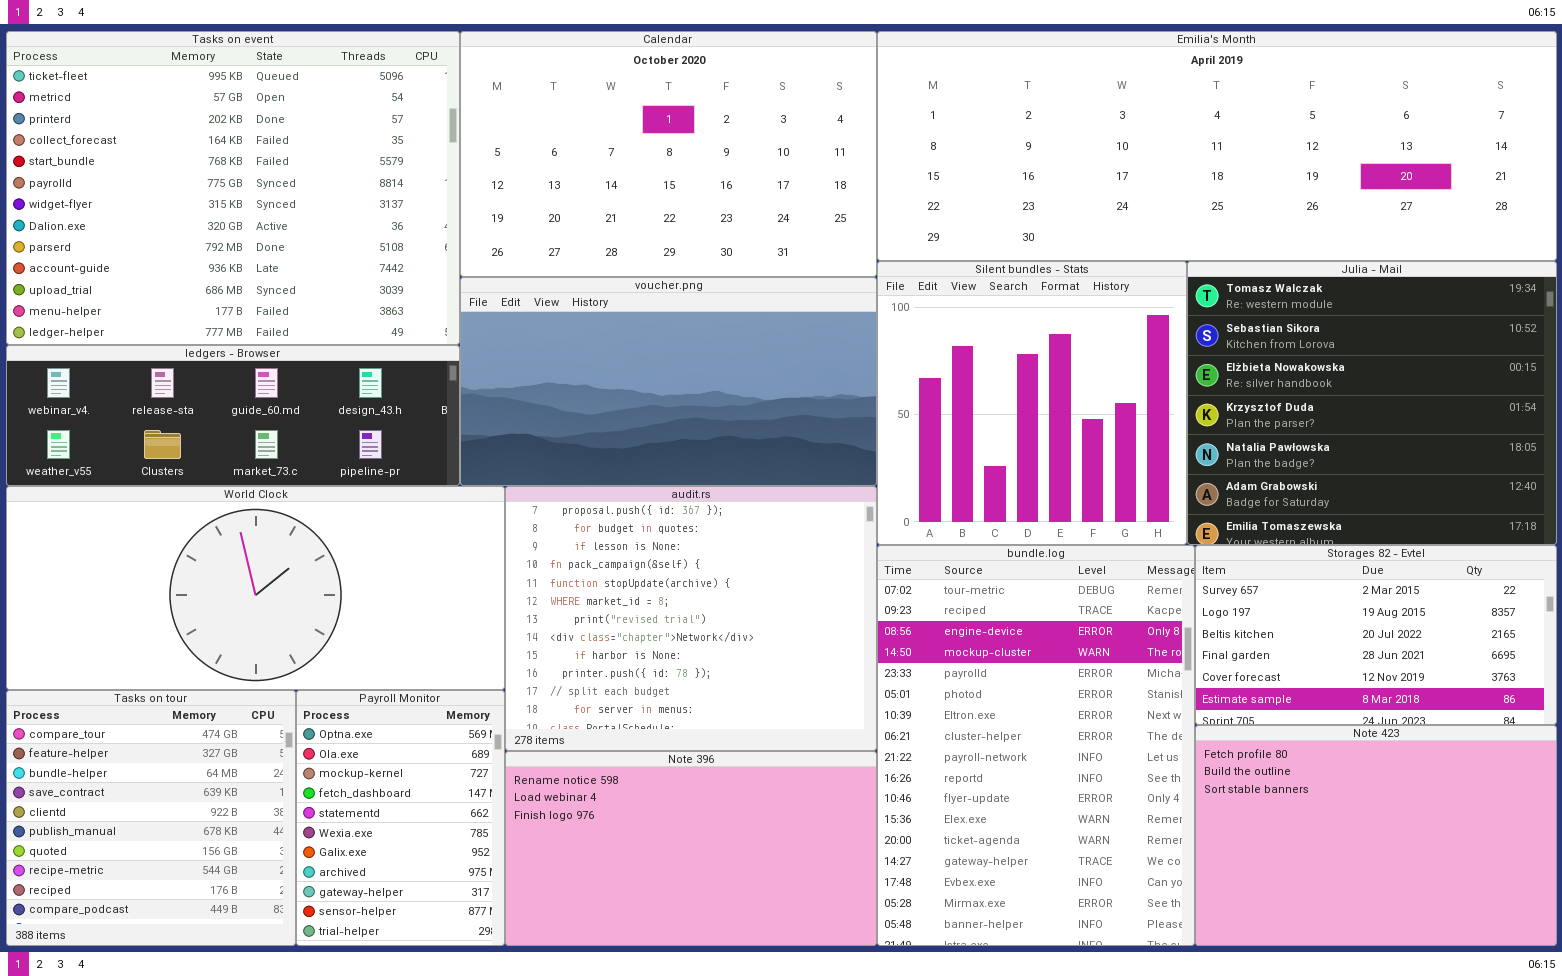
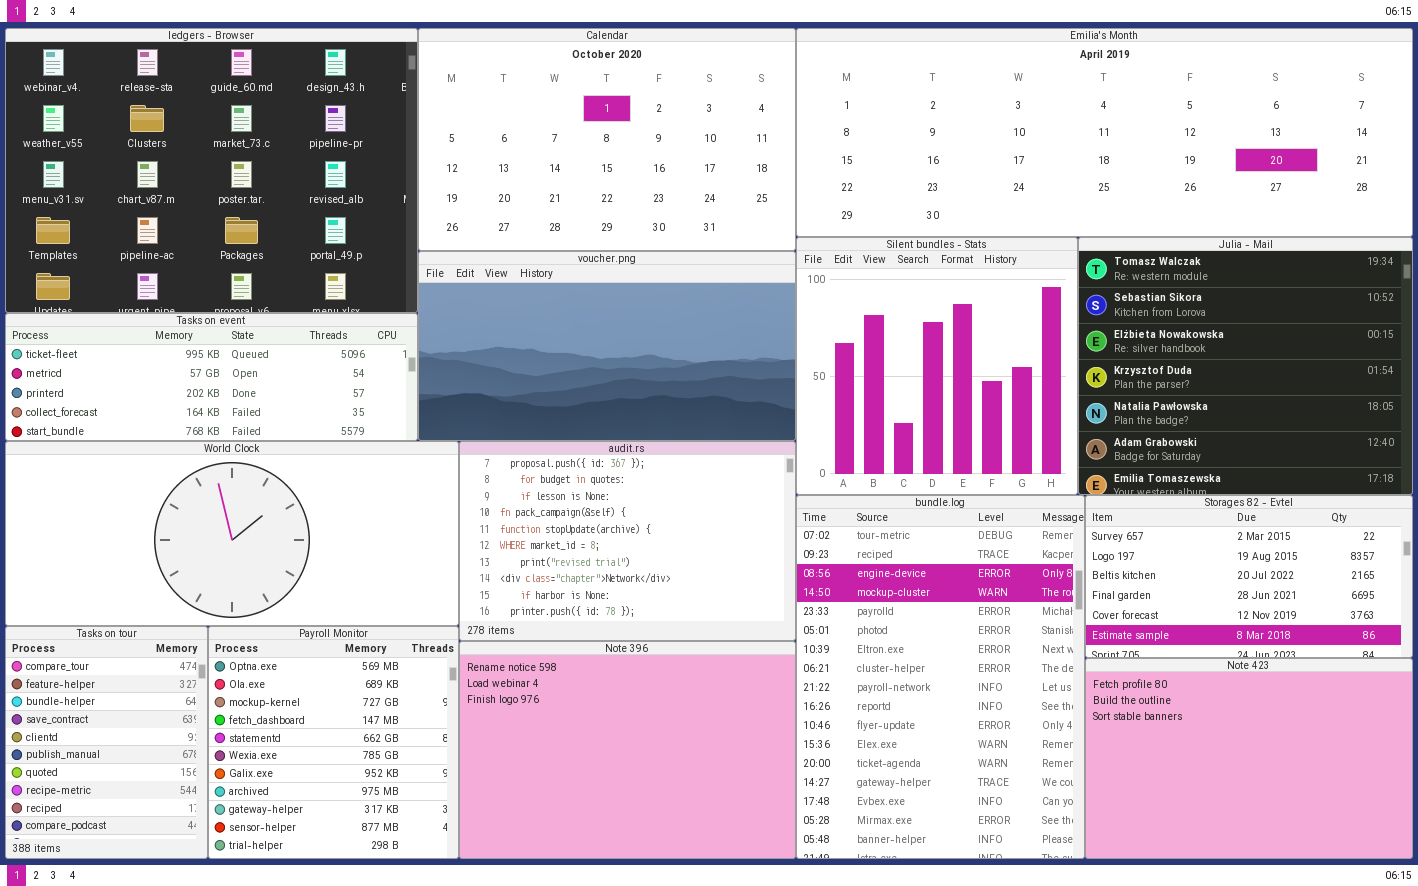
Tasks on event: [6,31,460,345] -> [5,313,418,441], moved, resized
ledgers - Browser: [6,345,460,486] -> [5,28,418,313], moved, resized
audit.rs: [505,486,877,751] -> [459,441,796,641], resized
Tasks on tour: [6,690,296,946] -> [5,626,208,859], resized
Payroll Monitor: [296,690,505,946] -> [208,626,459,859], resized
Note 396: [505,751,877,946] -> [459,641,796,859], resized

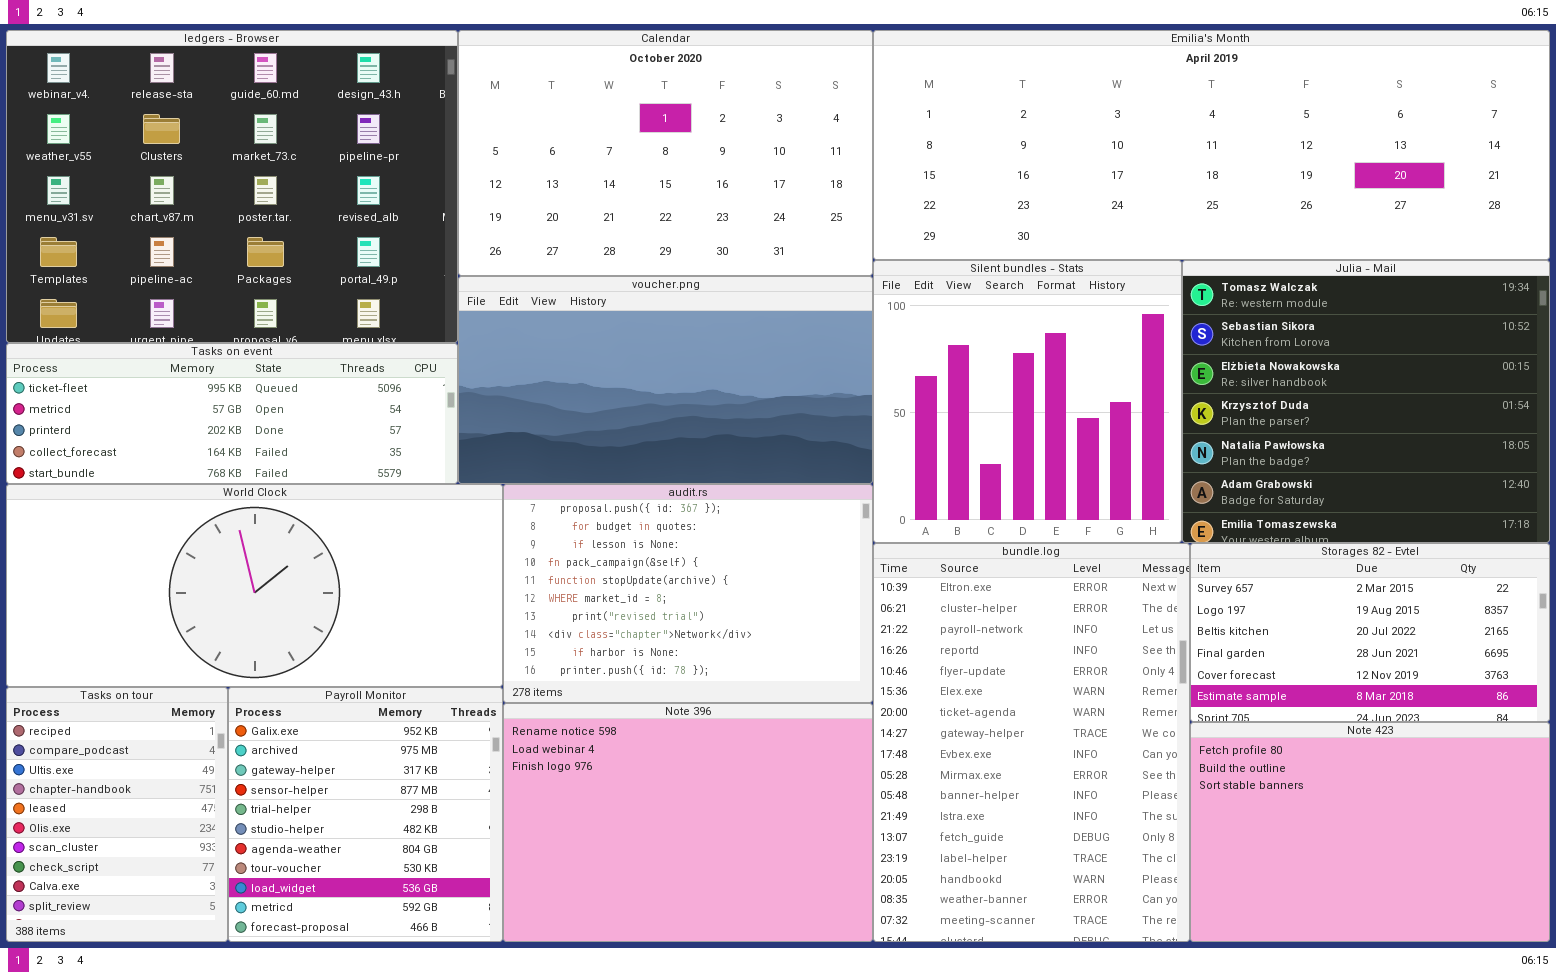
bundle.log: [796,495,1085,859] -> [873,543,1190,942], scrolled down 6 rows
Tasks on tour: [5,626,208,859] -> [6,687,228,942], scrolled down 8 rows
Payroll Monitor: [208,626,459,859] -> [228,687,503,942], scrolled down 6 rows

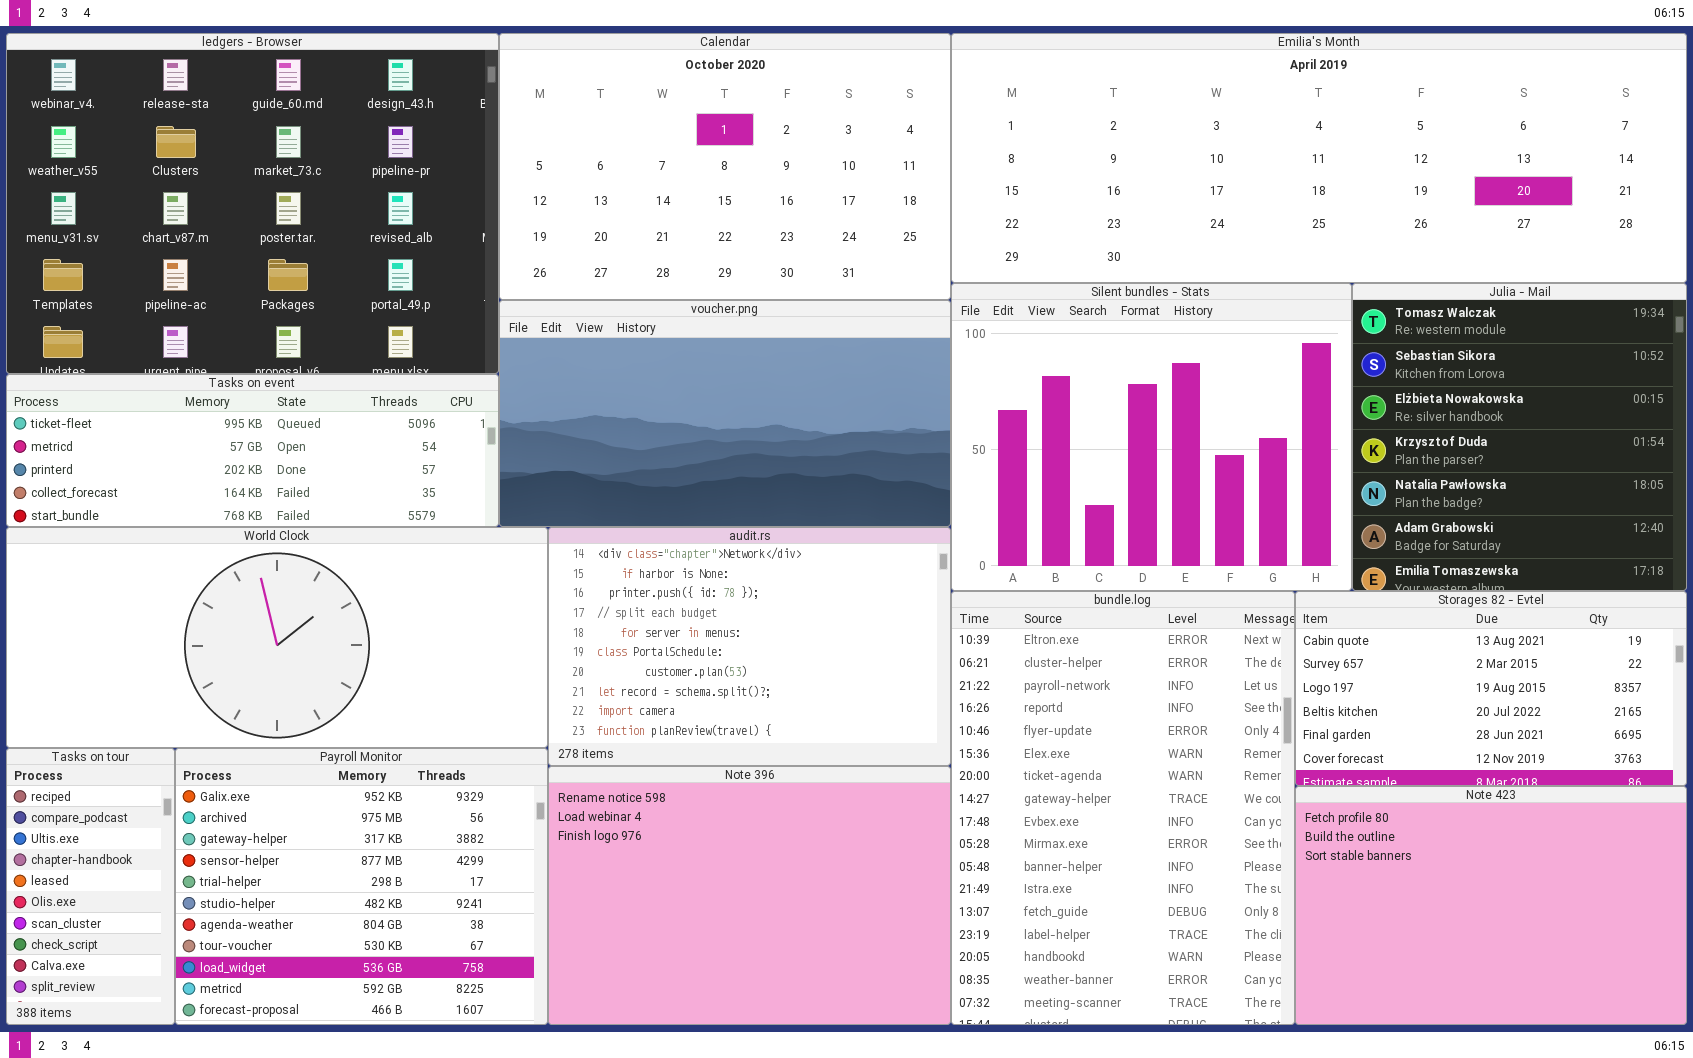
Silent bundles - Stats: [873,260,1182,543] -> [951,283,1352,591], resized
Julia - Mail: [1182,260,1550,543] -> [1352,283,1687,591], resized
audit.rs: [503,484,873,703] -> [548,527,951,766], scrolled down 7 rows
Storages 82 - Evtel: [1190,543,1550,722] -> [1295,591,1687,786], scrolled up 1 row
Tasks on tour: [6,687,228,942] -> [6,748,175,1025], resized
Payroll Monitor: [228,687,503,942] -> [175,748,548,1025], resized

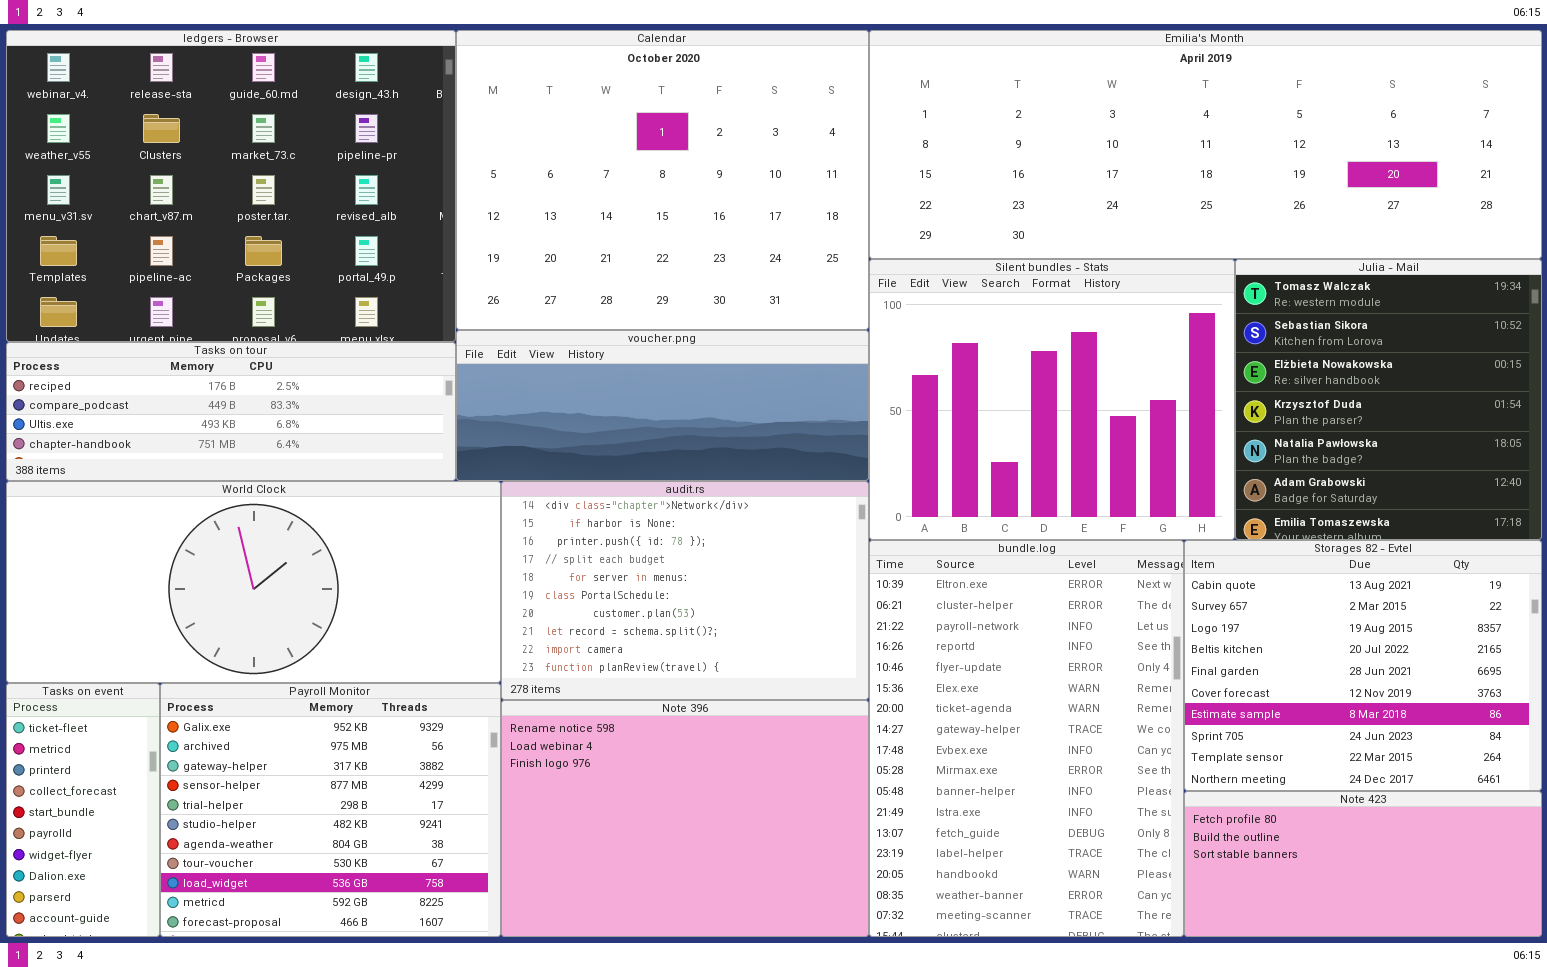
Calendar: [499,33,951,300] -> [456,30,869,330], resized
voucher.png: [499,300,951,527] -> [456,330,869,481], resized
Tasks on event: [6,374,499,527] -> [6,683,160,937], moved, resized
Storages 82 - Evtel: [1295,591,1687,786] -> [1184,540,1542,791], resized
Tasks on tour: [6,748,175,1025] -> [6,342,456,481], moved, resized
Note 423: [1295,786,1687,1025] -> [1184,791,1542,937], resized

